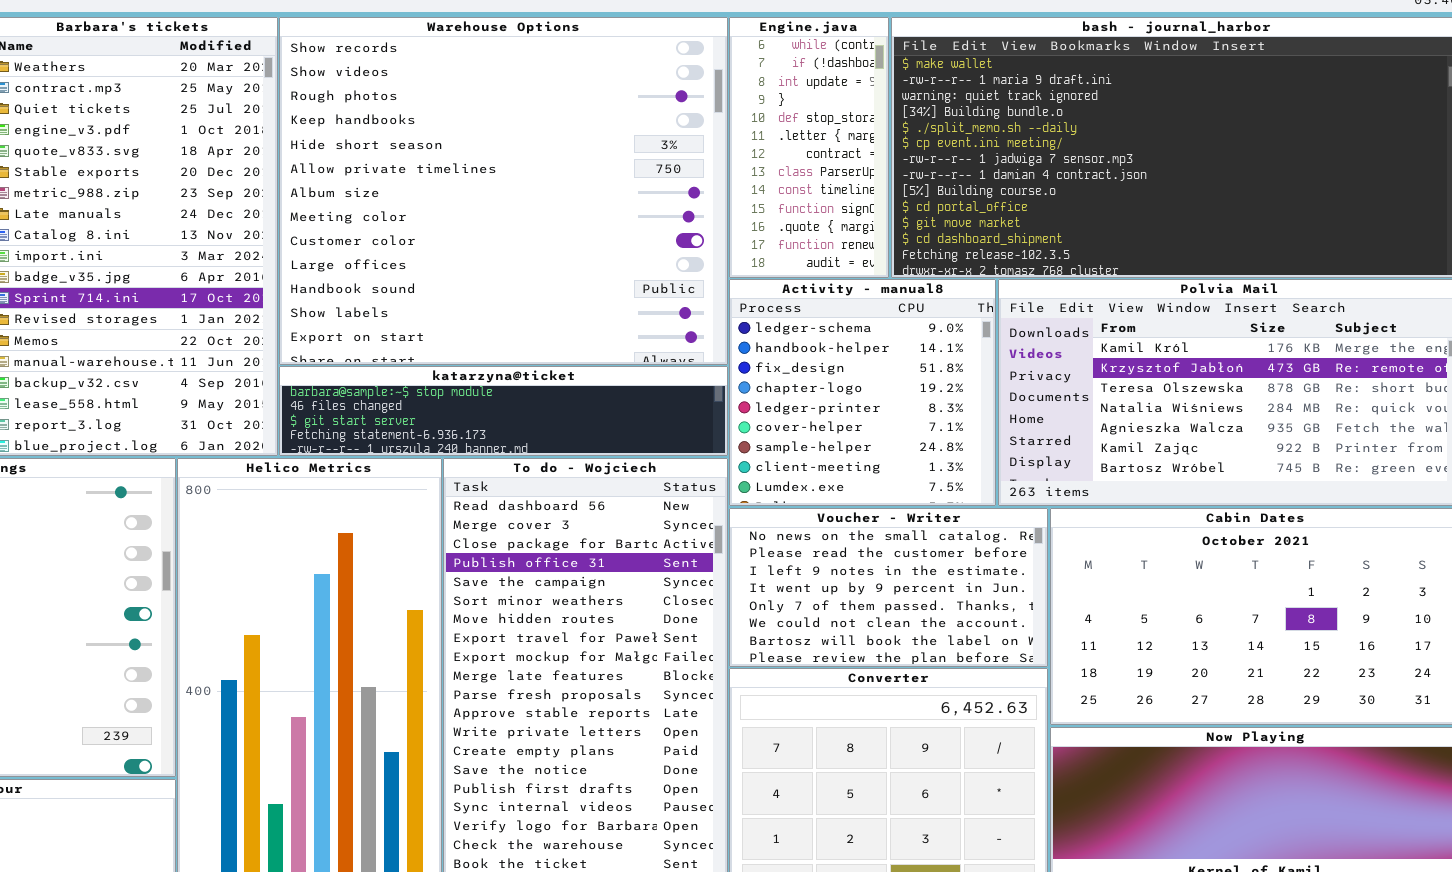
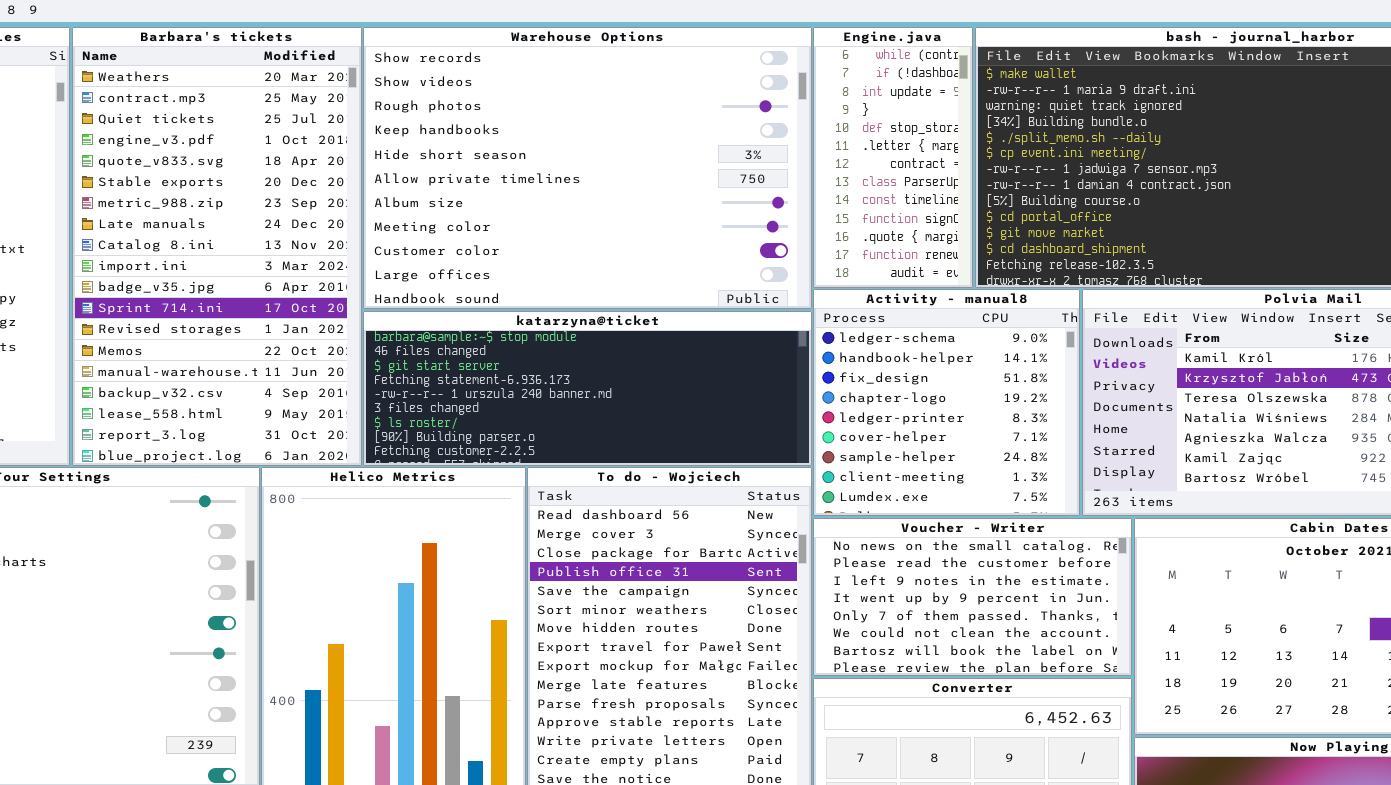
Warehouse Options: [279,17,728,365] -> [363,27,812,309], resized
katarzyna@ticket: [279,366,728,456] -> [363,311,812,466], resized

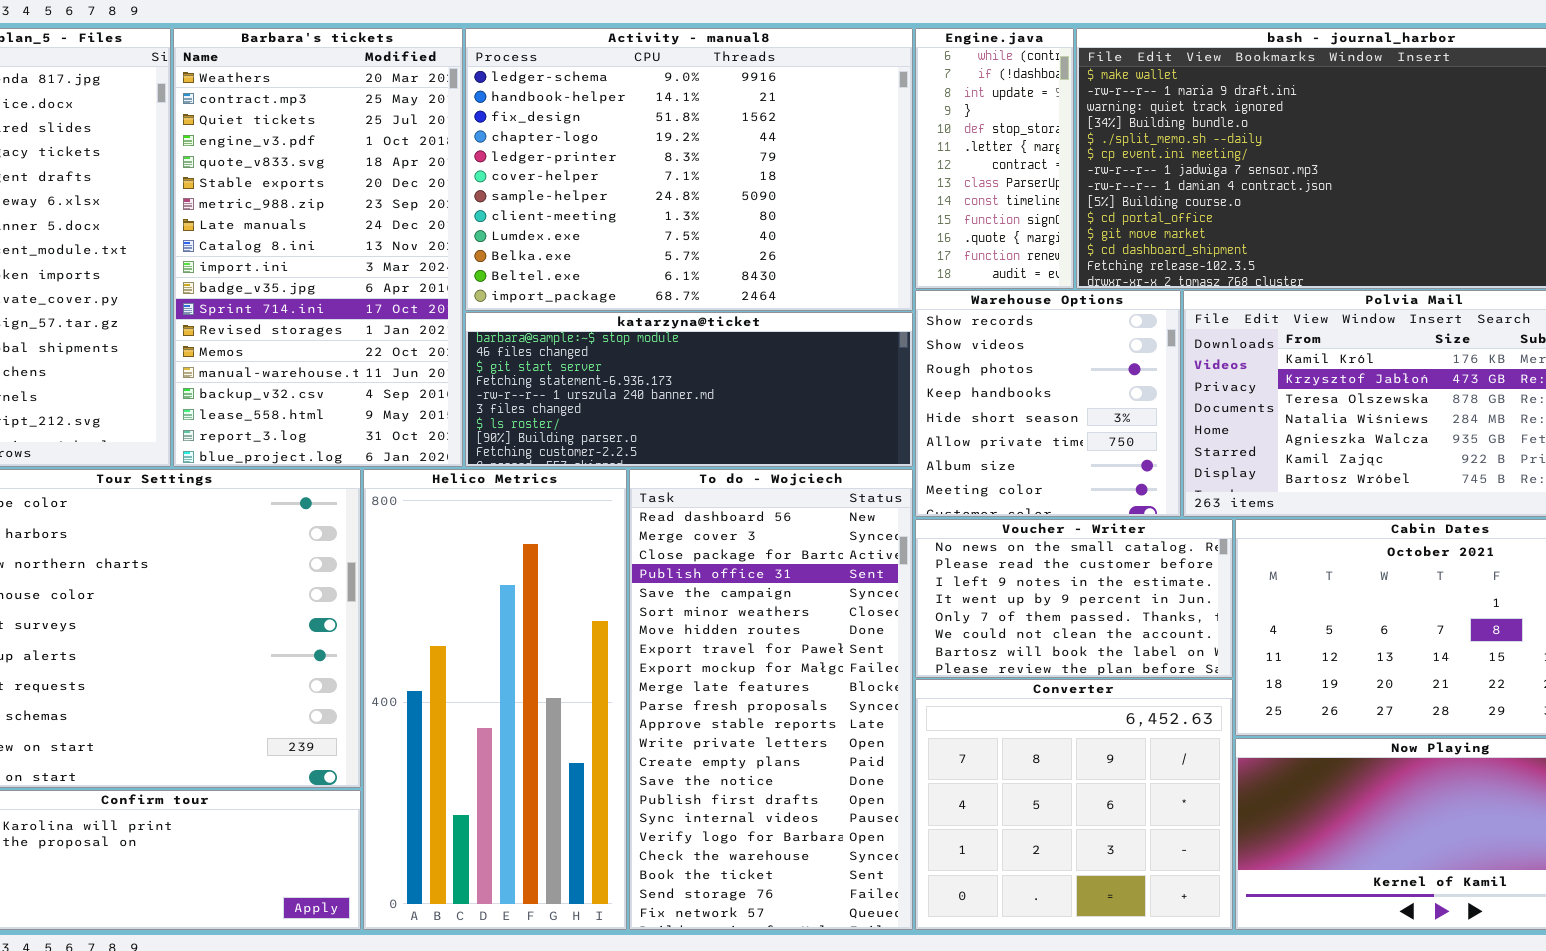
Warehouse Options: [363,27,812,309] -> [915,290,1181,517], moved, resized
Activity - manual8: [813,289,1080,516] -> [465,28,913,311], moved, resized

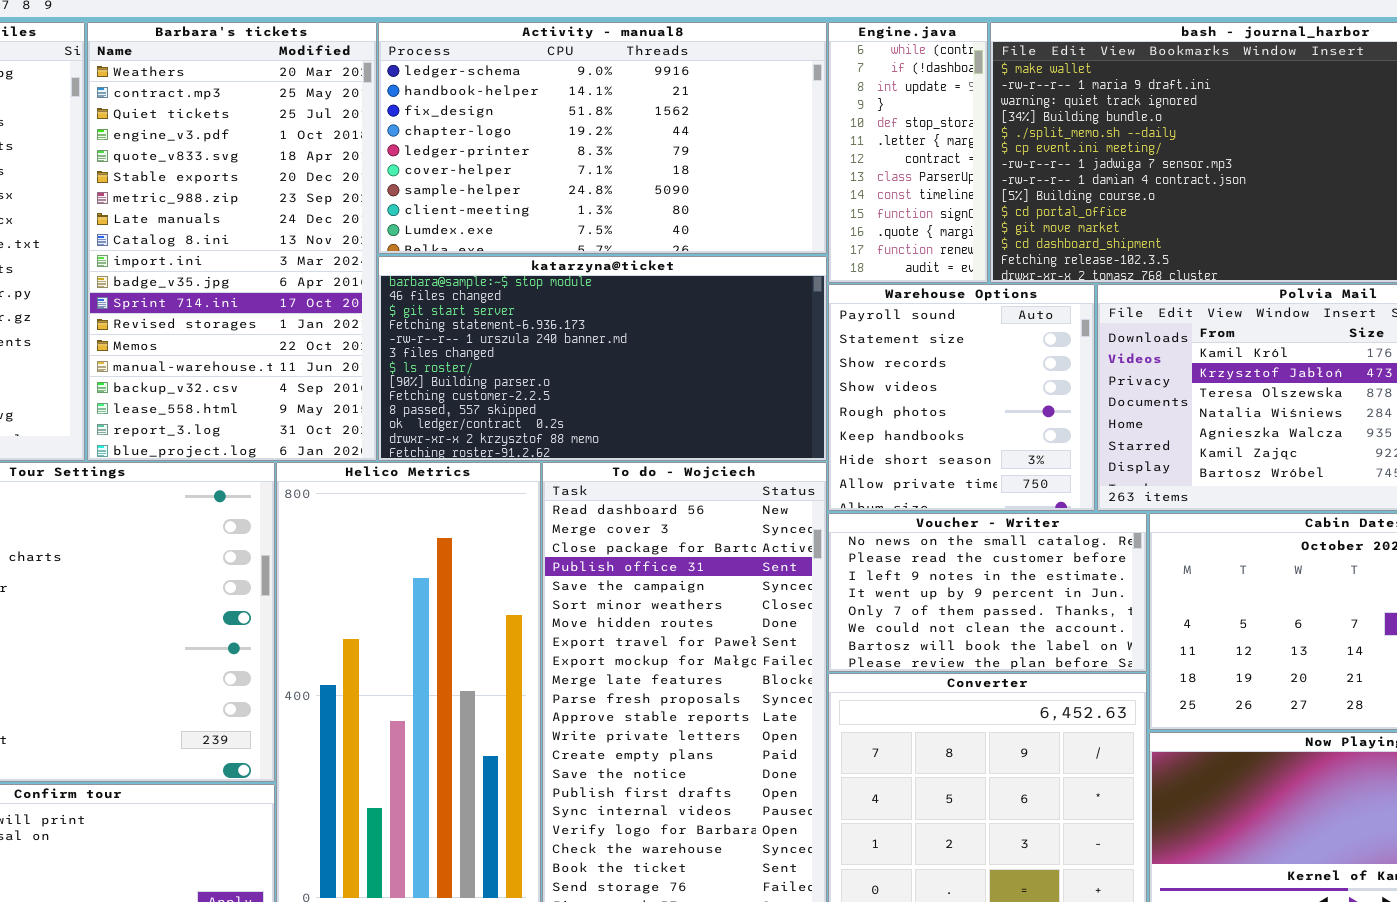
Activity - manual8: [465,28,913,311] -> [378,22,827,254], resized
Warehouse Options: [915,290,1181,517] -> [828,284,1095,511], scrolled up 2 rows
katarzyna@ticket: [465,312,913,467] -> [378,256,827,461], resized

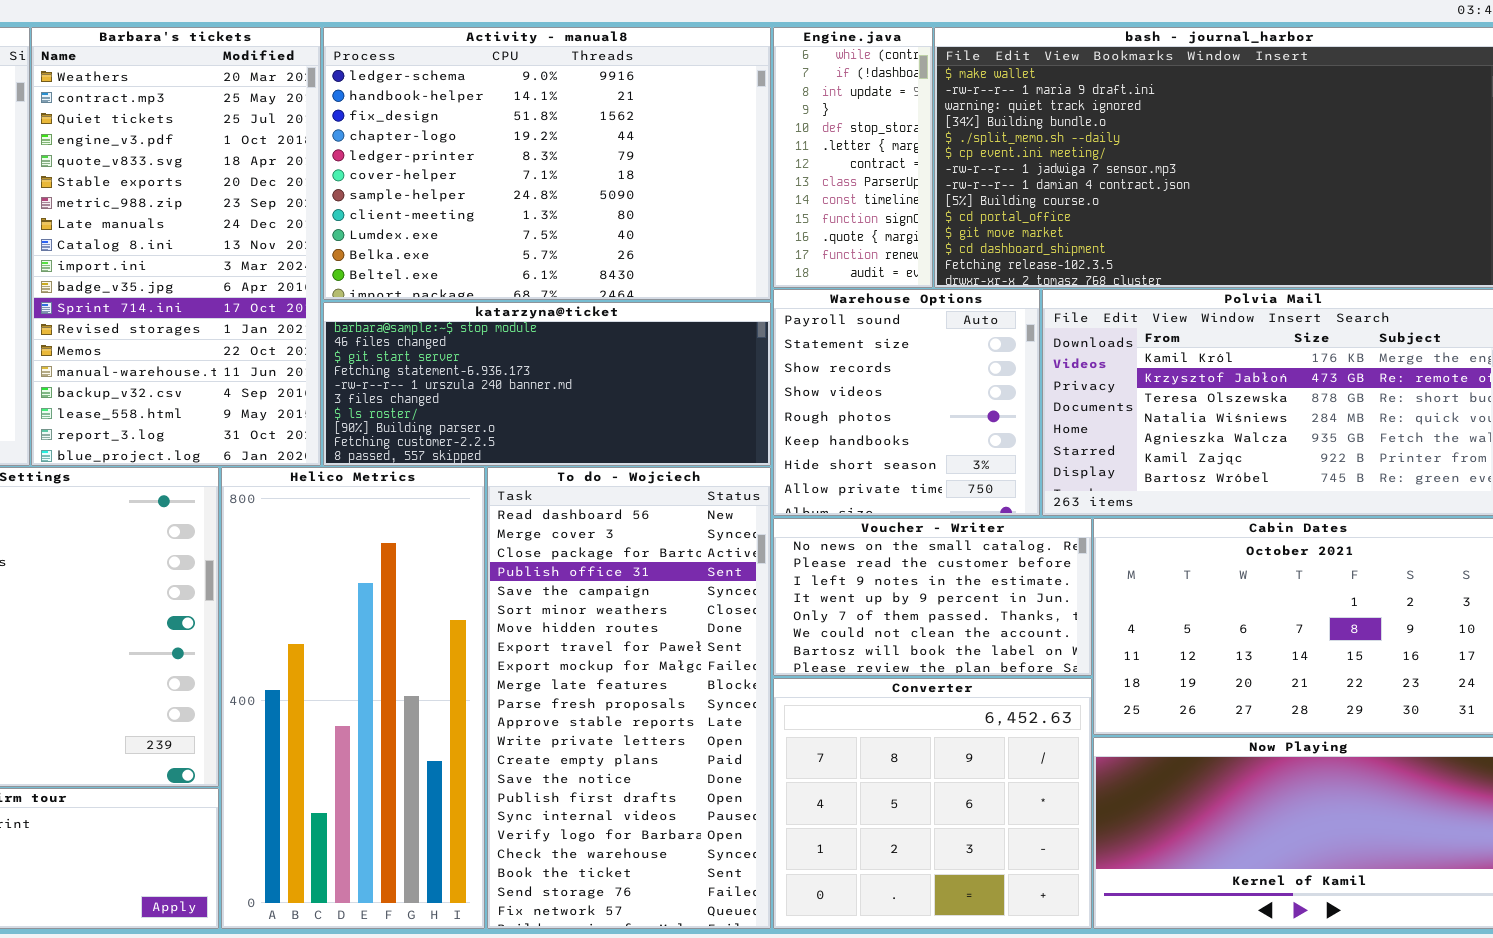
Activity - manual8: [378,22,827,254] -> [323,27,771,300], resized
katarzyna@ticket: [378,256,827,461] -> [323,302,771,466], resized

